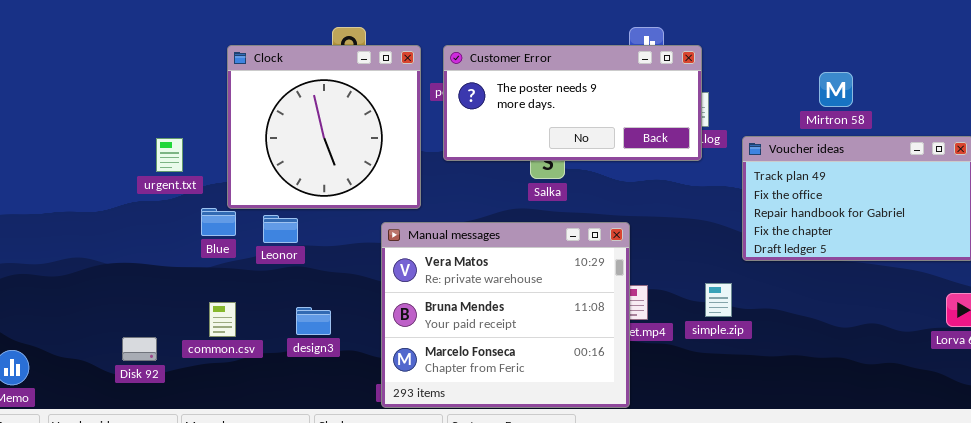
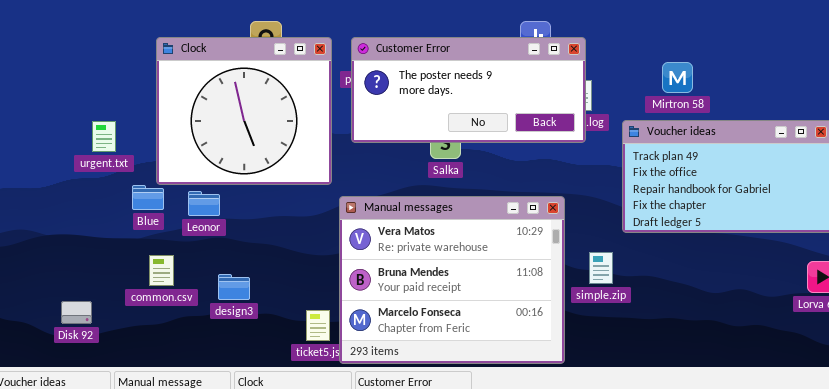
Mirtron 58: [819,72,853,107] -> [662,62,693,93], moved
Manual messages: [381,222,630,408] -> [339,196,565,364], moved
common.csv: [209,302,236,337] -> [149,255,174,286], moved

